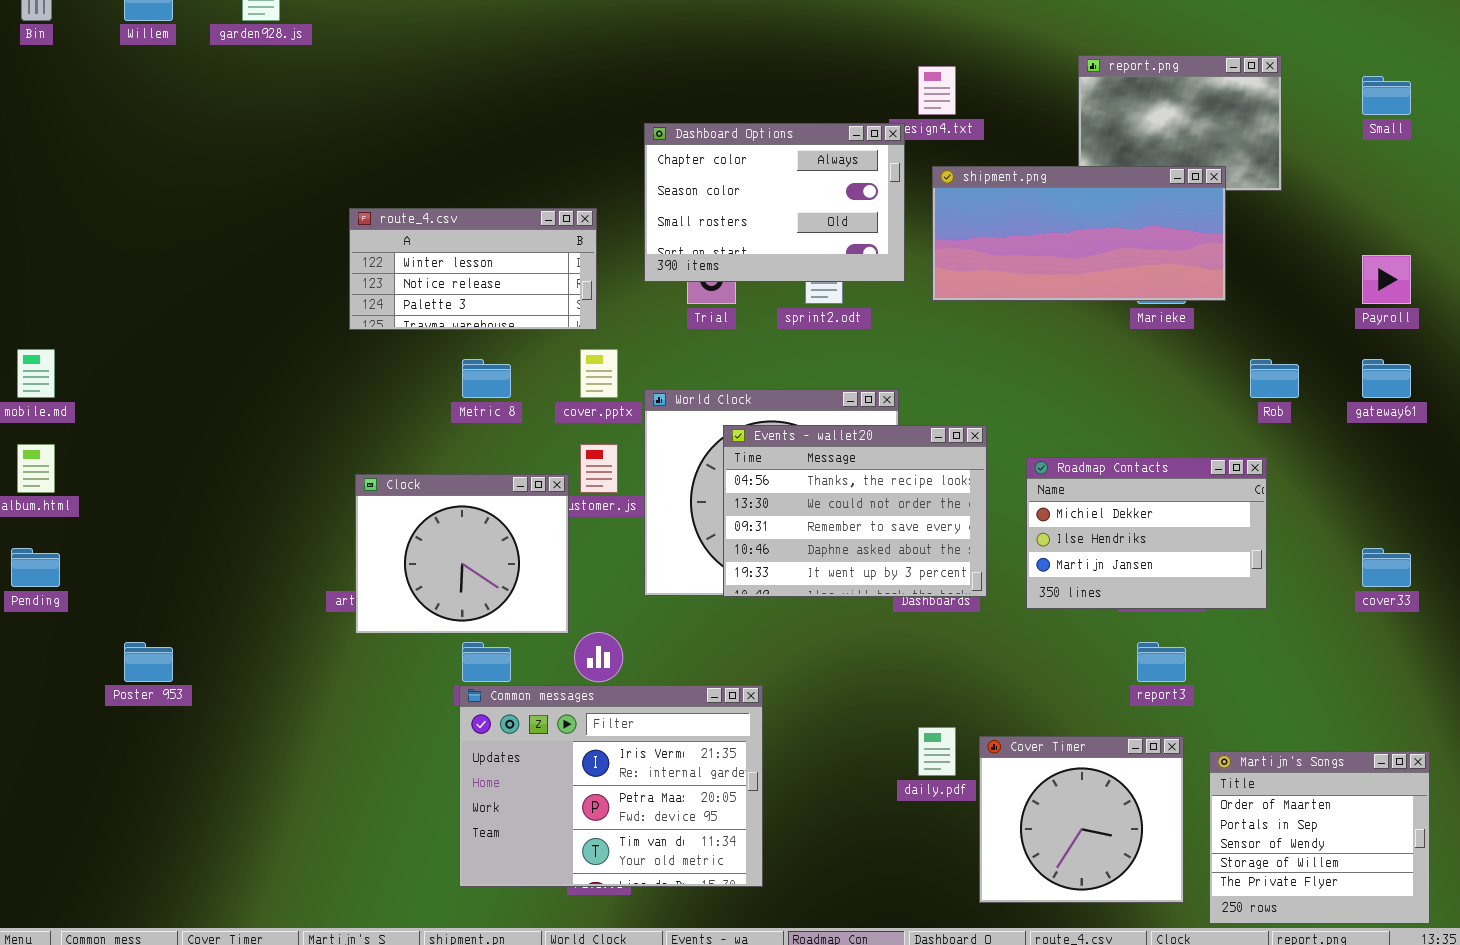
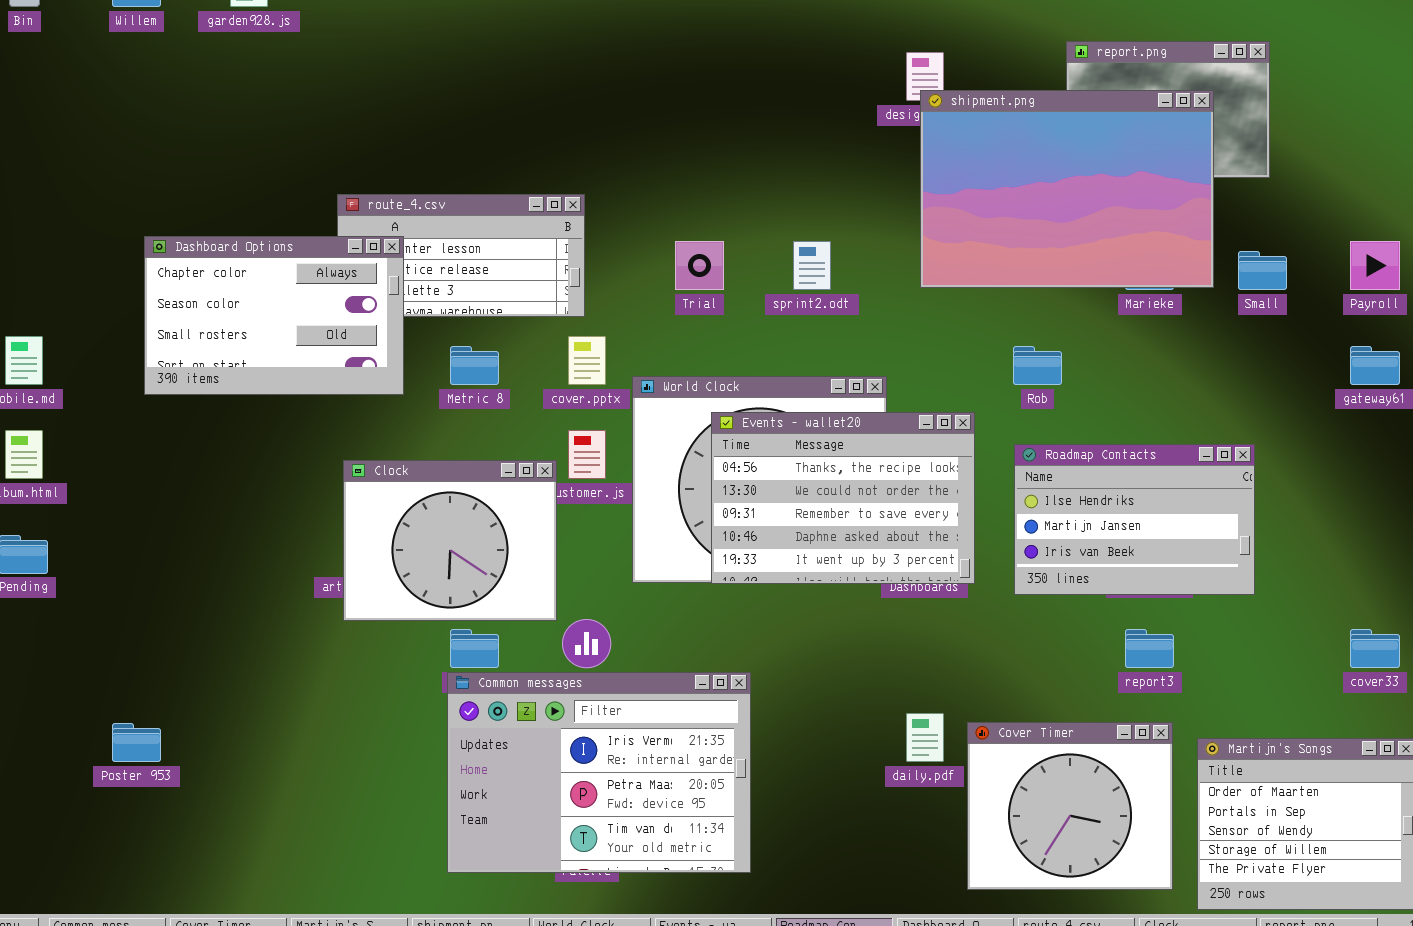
Small: [1362,76,1411,115] -> [1238,251,1287,290], moved
Dashboard Options: [644,123,905,282] -> [144,236,404,395], moved
shipment.png: [932,166,1226,301] -> [920,90,1214,288], resized
Rob: [1250,359,1299,398] -> [1013,346,1062,385], moved
Roadmap Contacts: [1026,457,1267,609] -> [1014,444,1255,595], scrolled down 1 row
cover33: [1362,548,1411,587] -> [1350,629,1400,668], moved
Poster 953: [124,642,173,682] -> [112,723,161,762], moved

